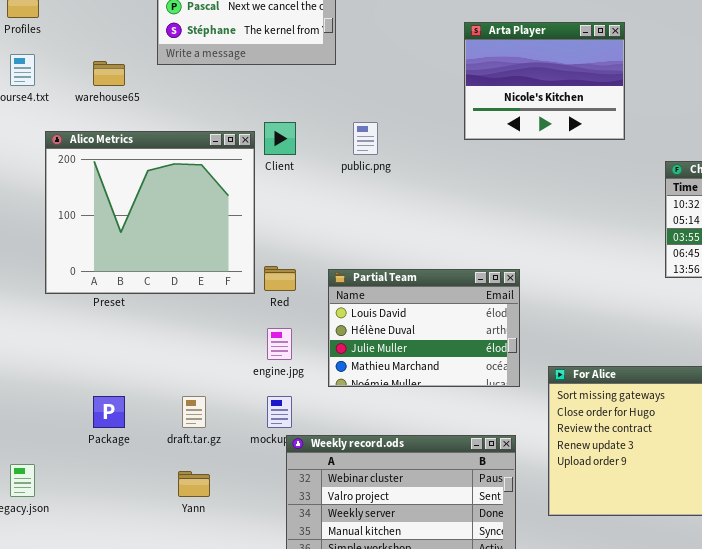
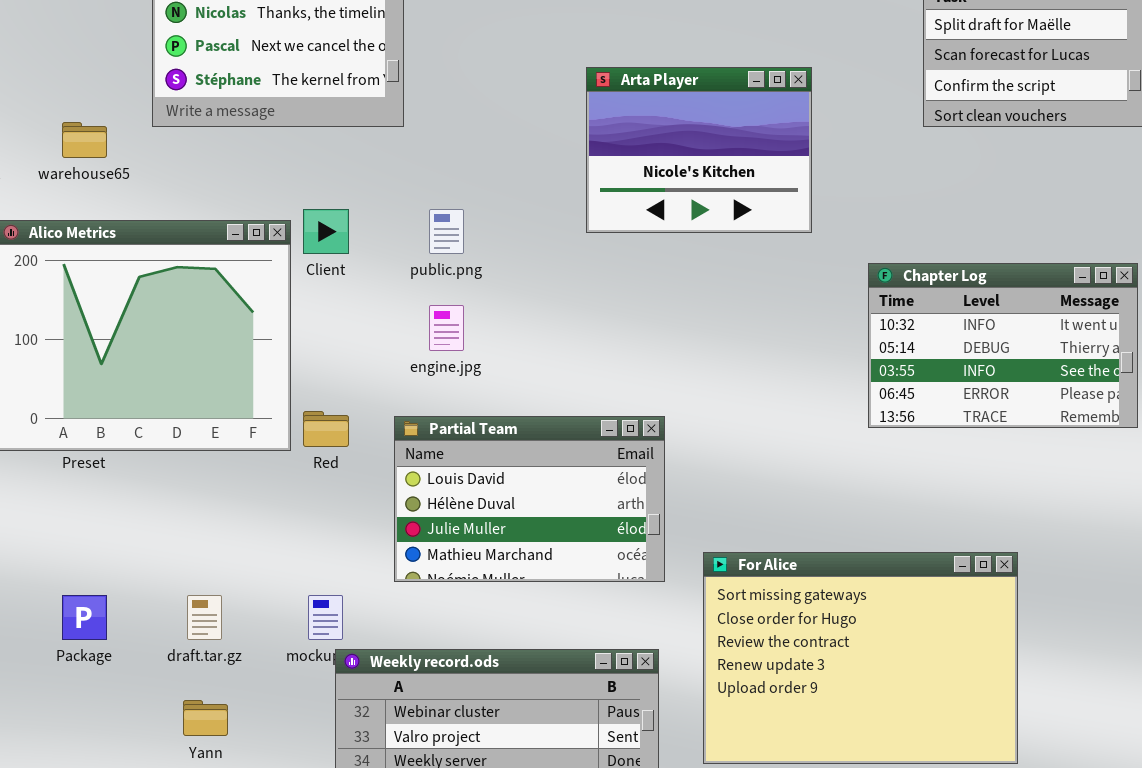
engine.jpg: [267,328,292,360] -> [429,305,464,351], moved

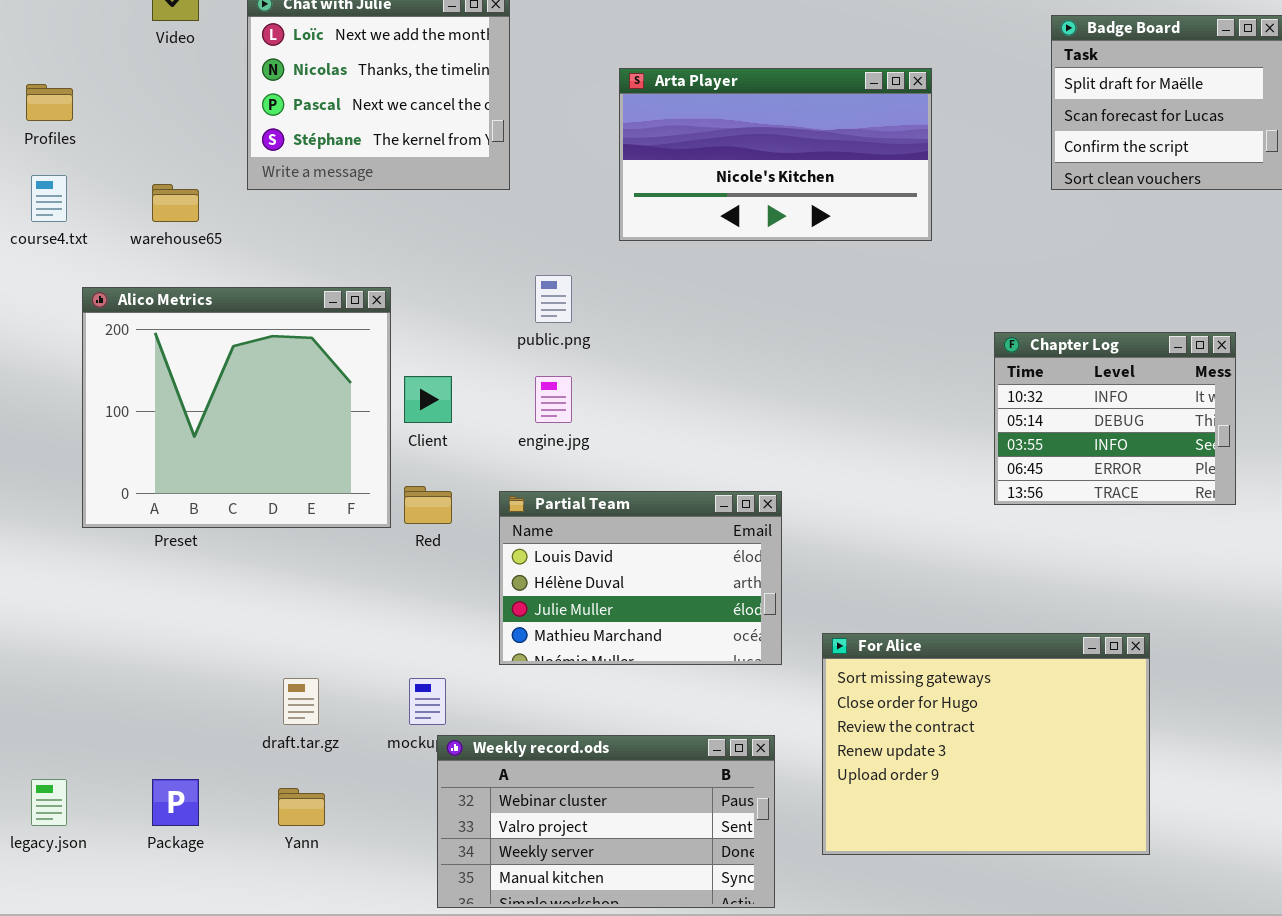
Arta Player: [586,67,812,233] -> [619,68,932,241], moved, resized
Client: [303,209,349,254] -> [404,376,452,423], moved
Chapter Log: [868,263,1138,428] -> [994,332,1236,505], resized
Package: [62,595,107,640] -> [152,779,199,826], moved

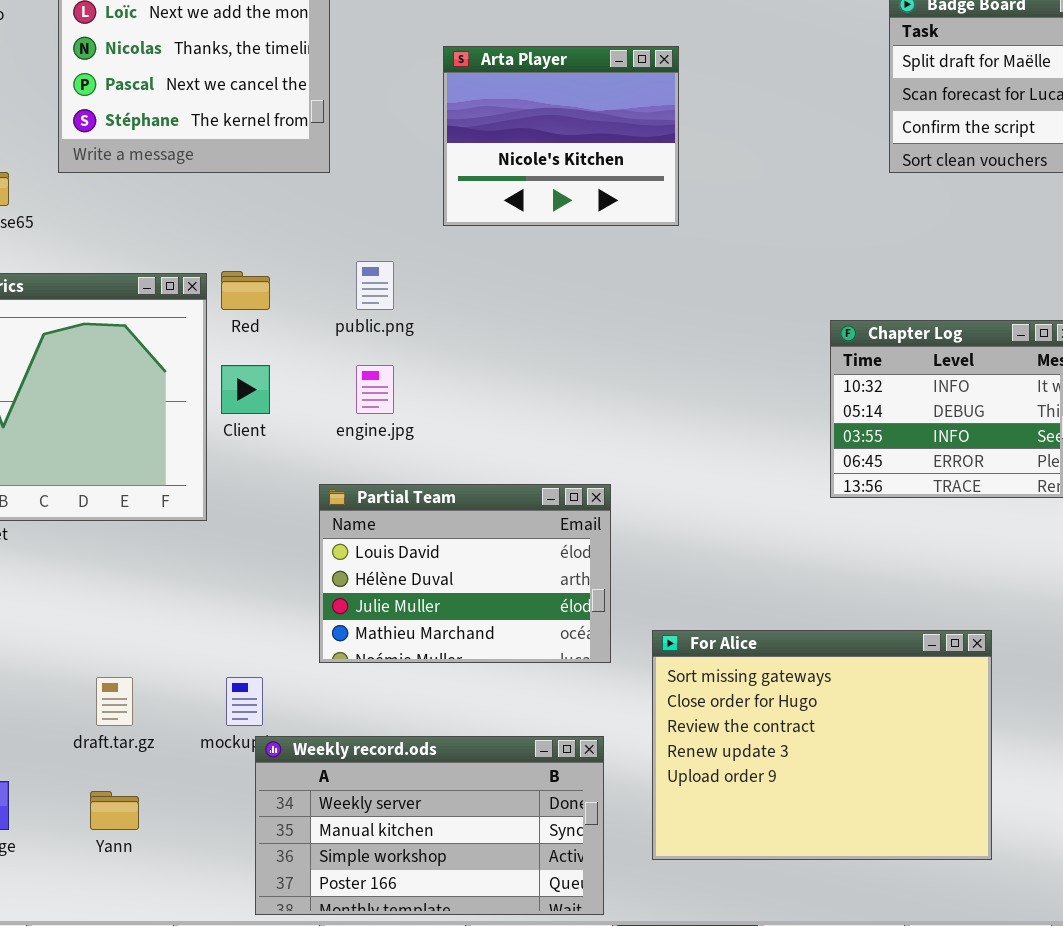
Arta Player: [619,68,932,241] -> [443,46,679,226], resized
Red: [404,486,452,524] -> [221,271,270,310], moved
Weekly record.ods: [437,735,775,908] -> [255,736,604,915], scrolled down 2 rows

